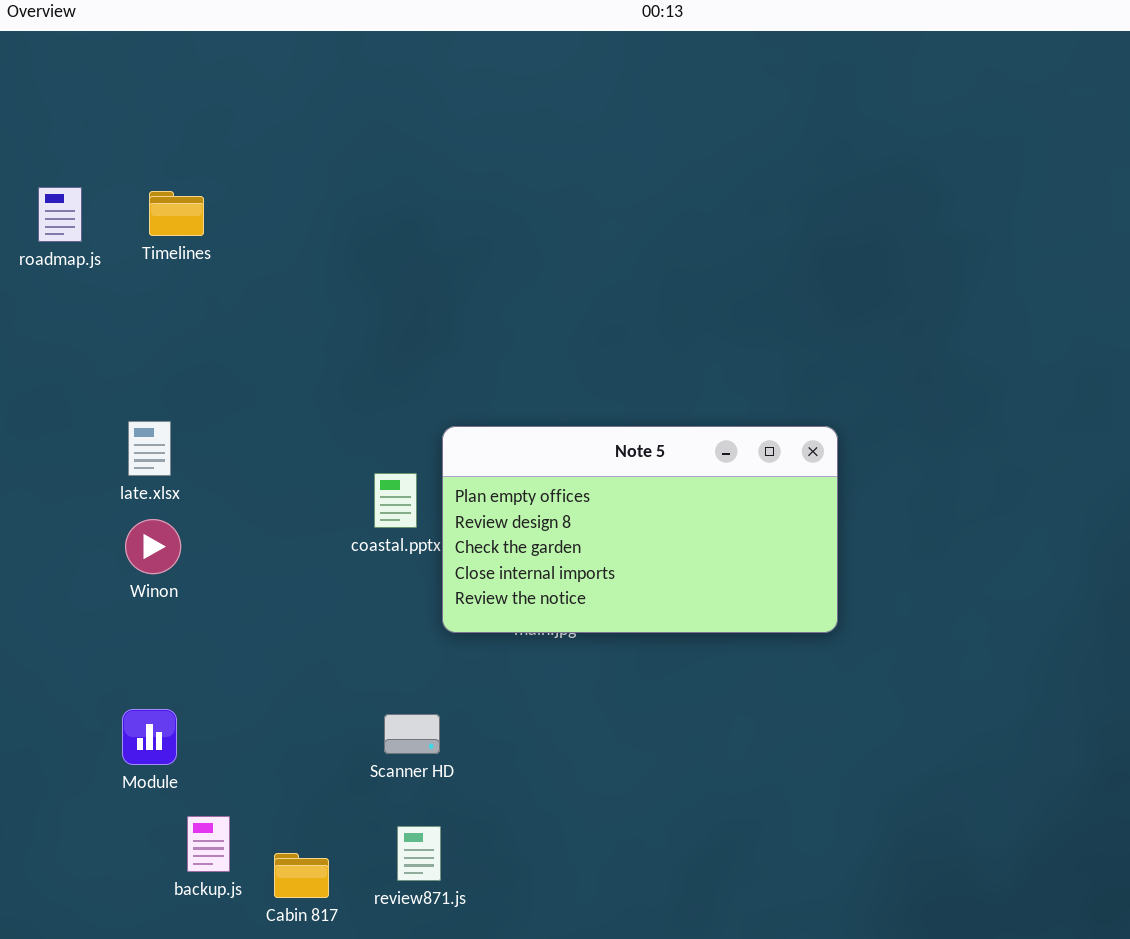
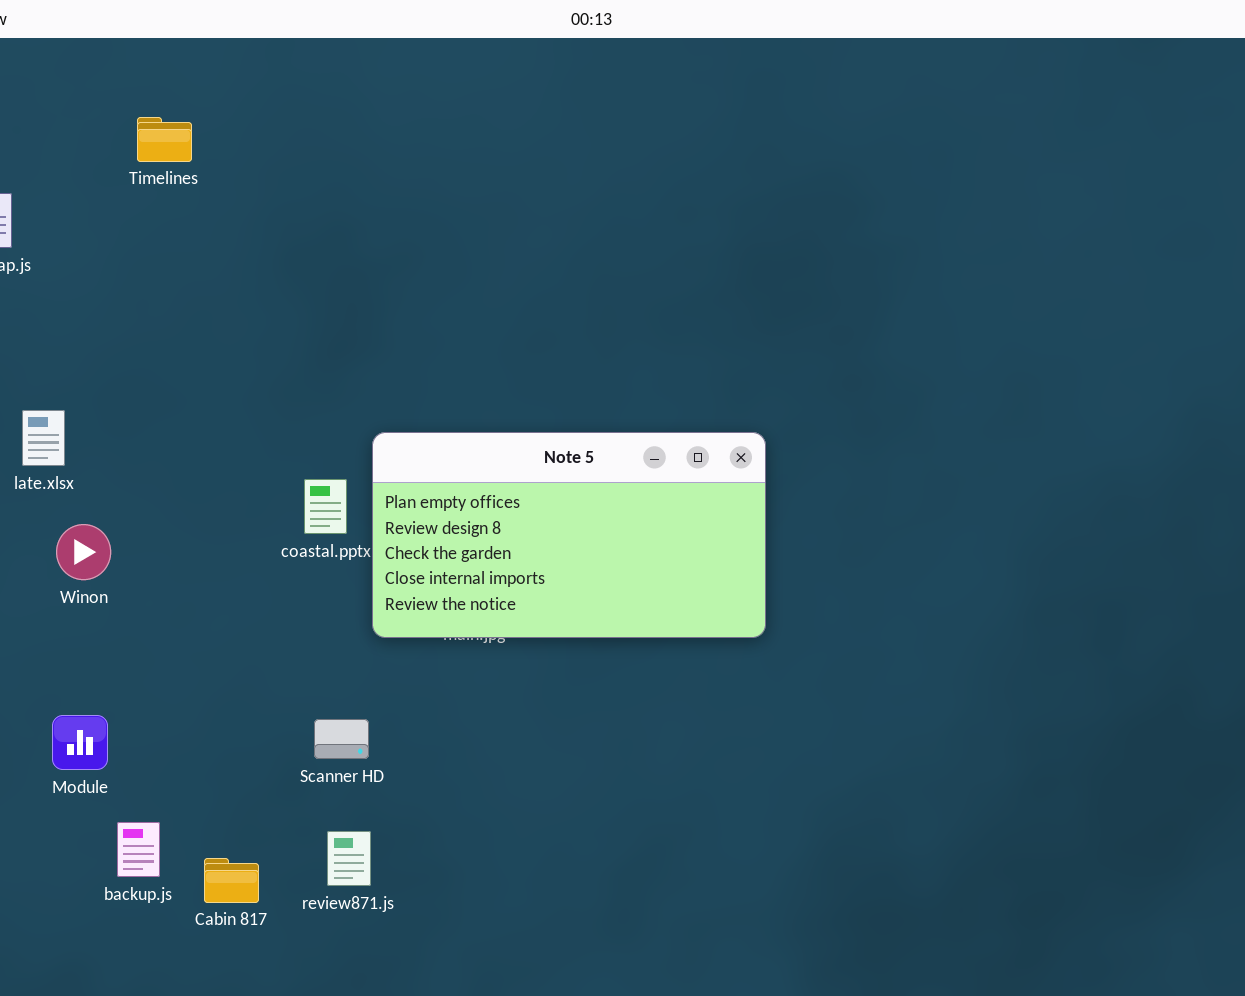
Timelines: [149,191,204,236] -> [137,117,192,162], moved
late.xlsx: [128,421,171,476] -> [22,410,65,466], moved

